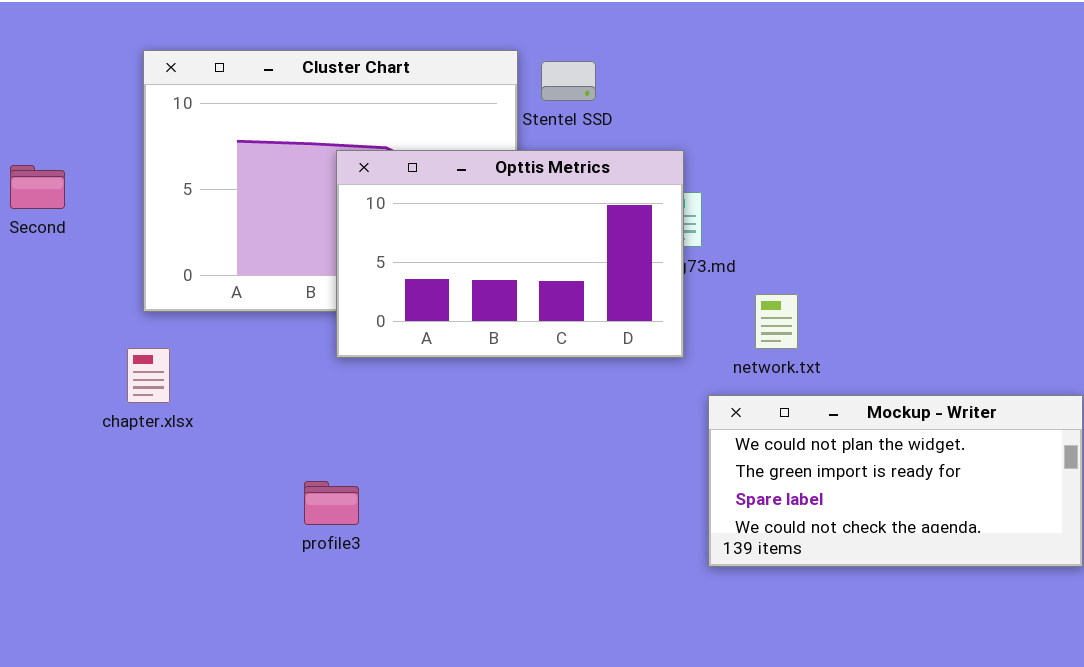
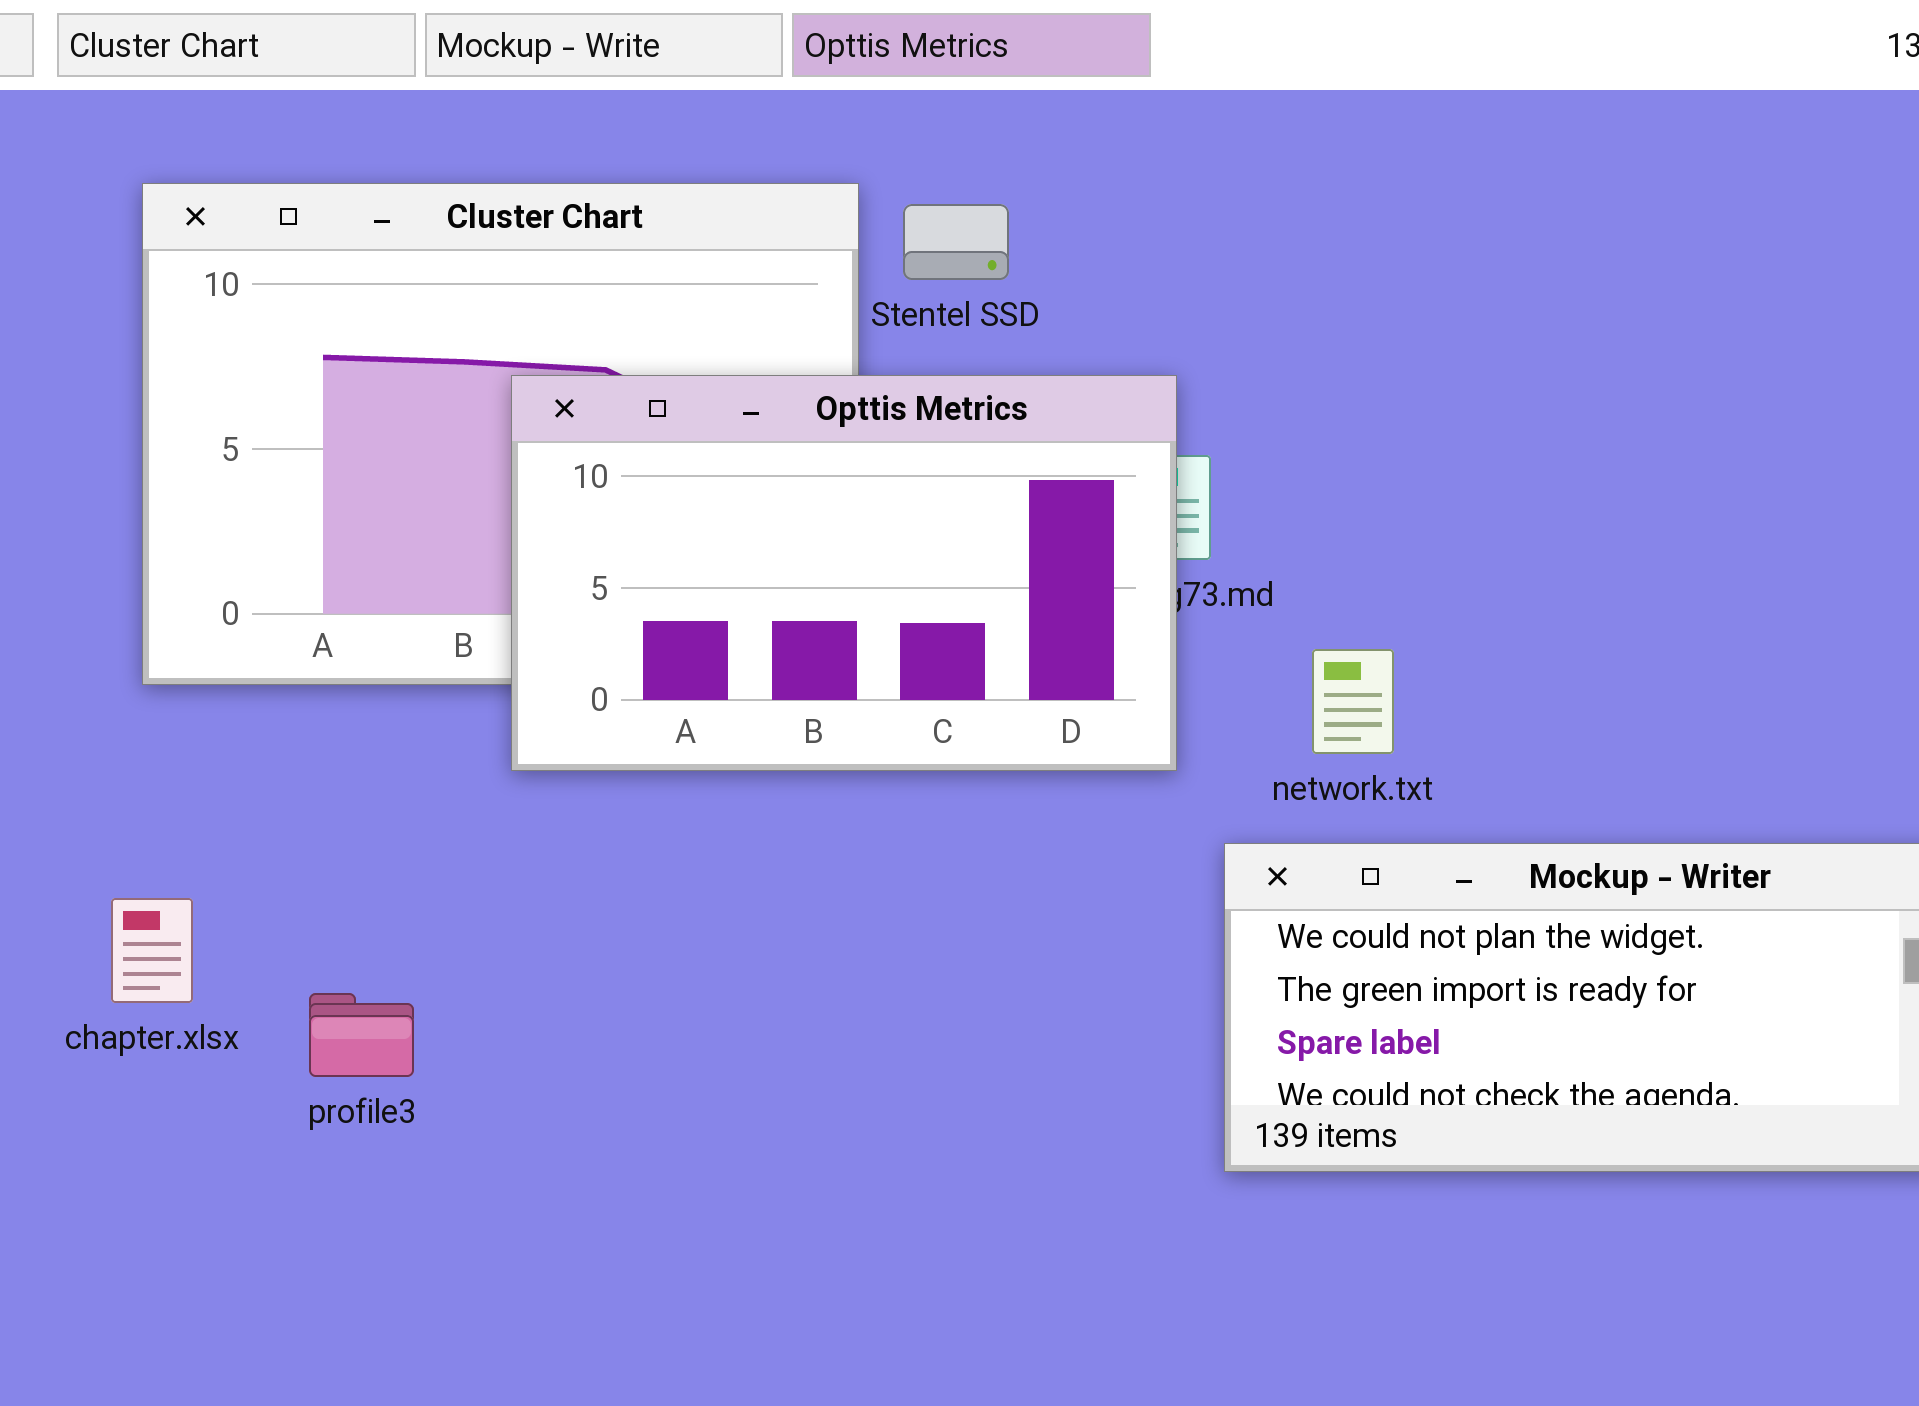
chapter.xlsx: [127,348,170,403] -> [111,898,193,1003], moved
profile3: [304,481,359,525] -> [309,993,414,1077], moved

